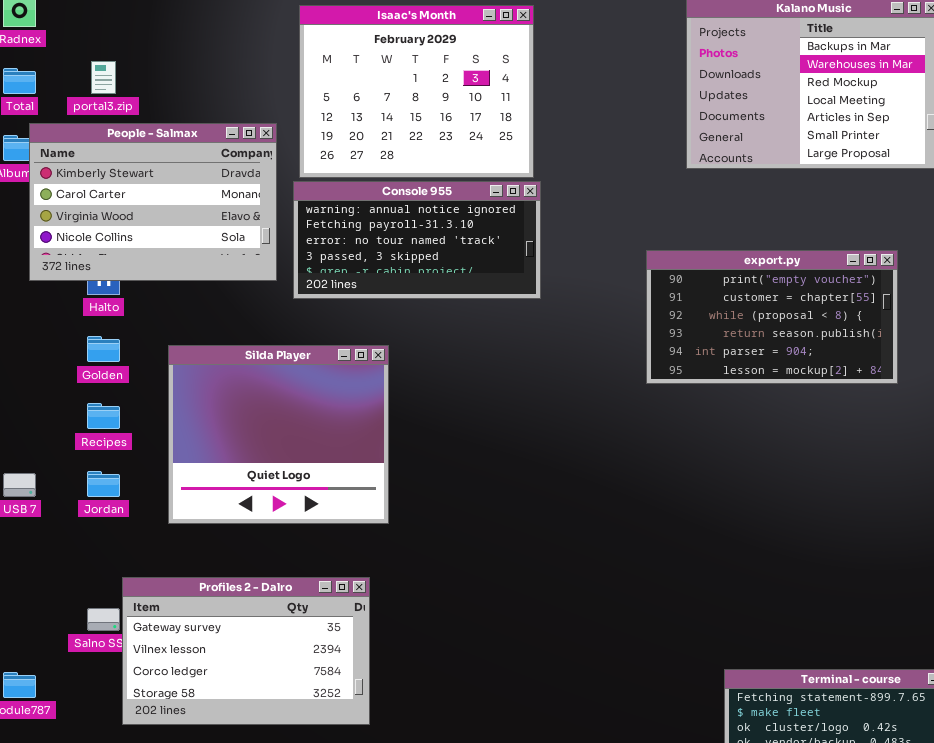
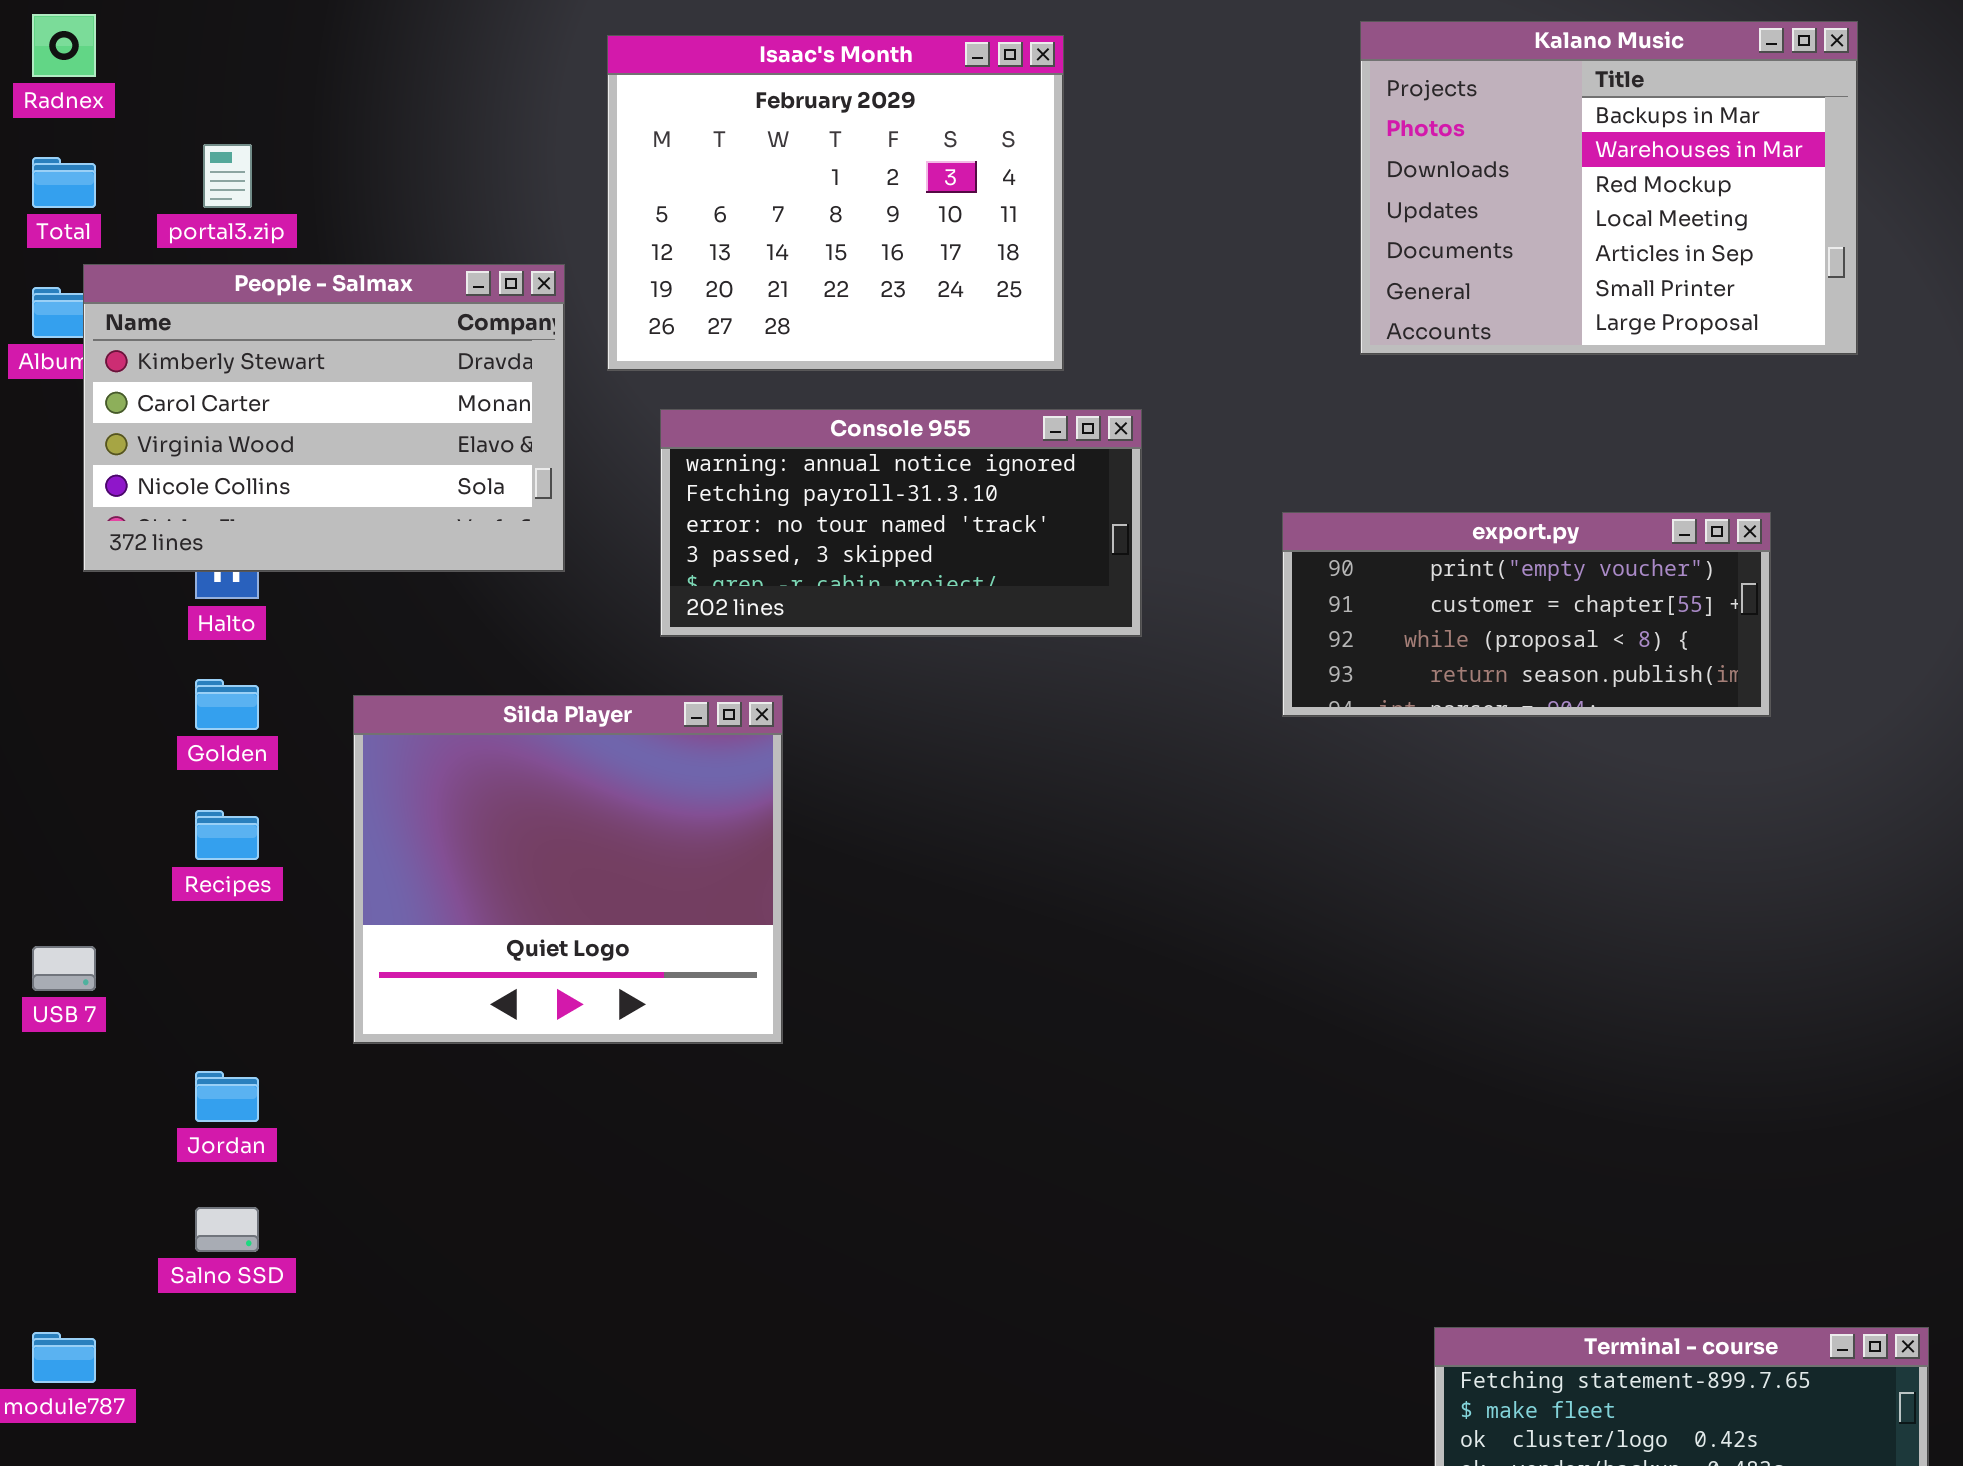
Console 955: [293,181,541,299] -> [660,409,1142,637], moved
export.py: [646,250,898,384] -> [1282,512,1771,717], resized
Jordan: [87,471,120,497] -> [195,1071,259,1122], moved
Profiles 2 - Dalro: [122,577,370,725] -> none, closed

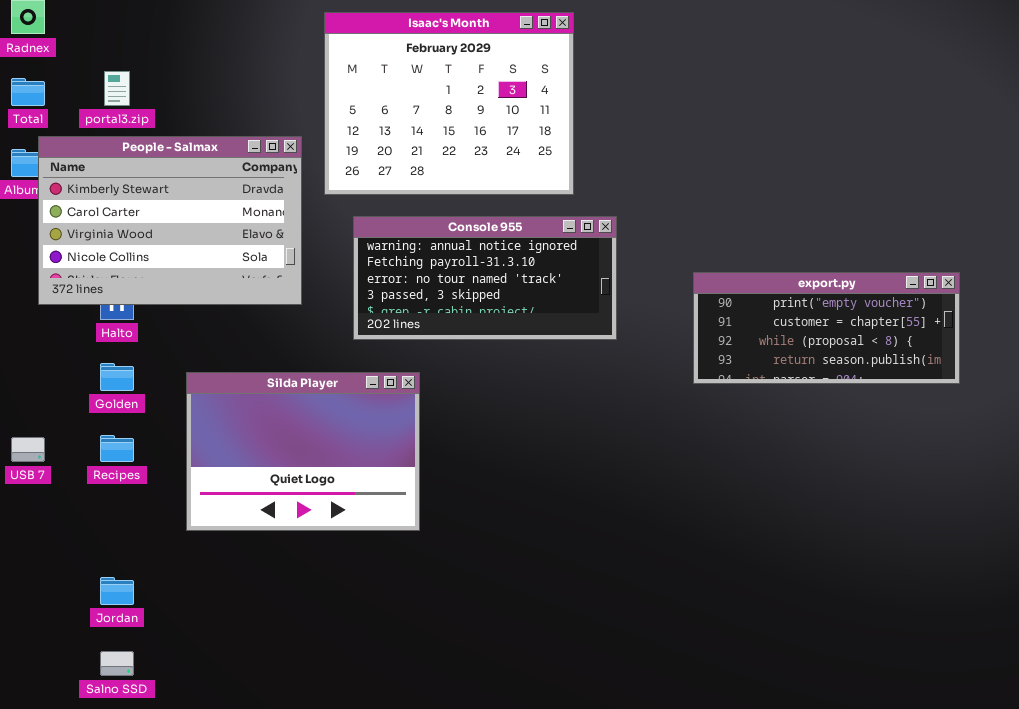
Kalano Music: [1360,21,1858,355] -> none, closed
Silda Player: [353,695,783,1044] -> [186,372,420,531], resized
USB 7: [32,946,96,991] -> [11,437,45,462], moved

